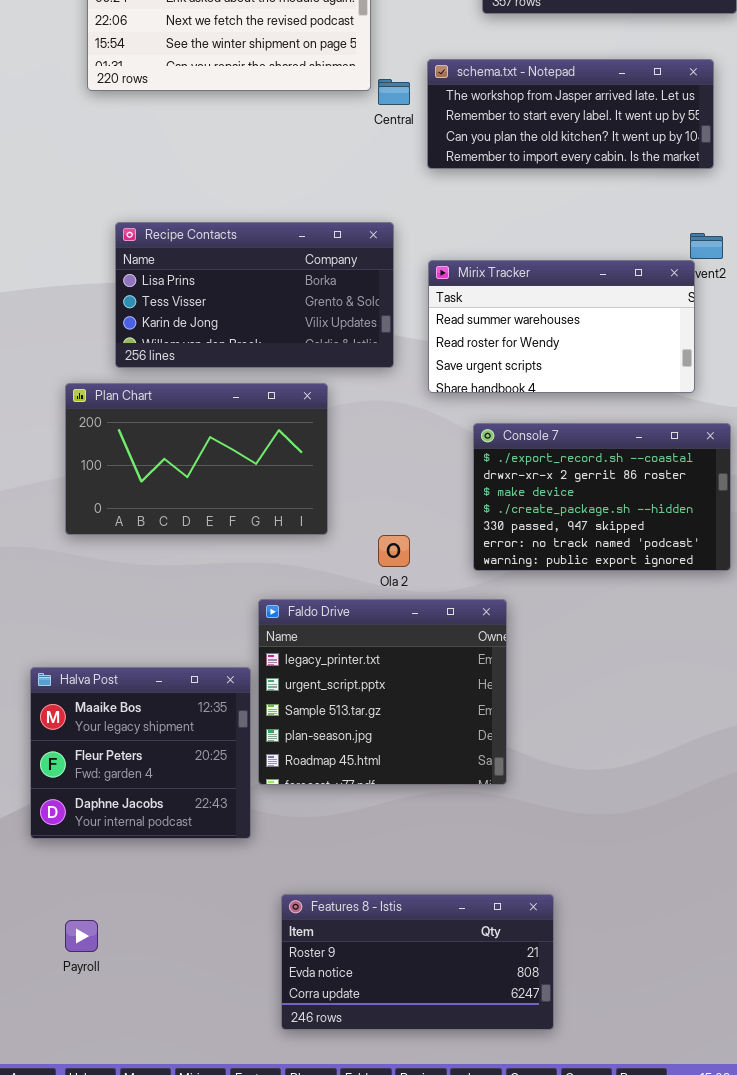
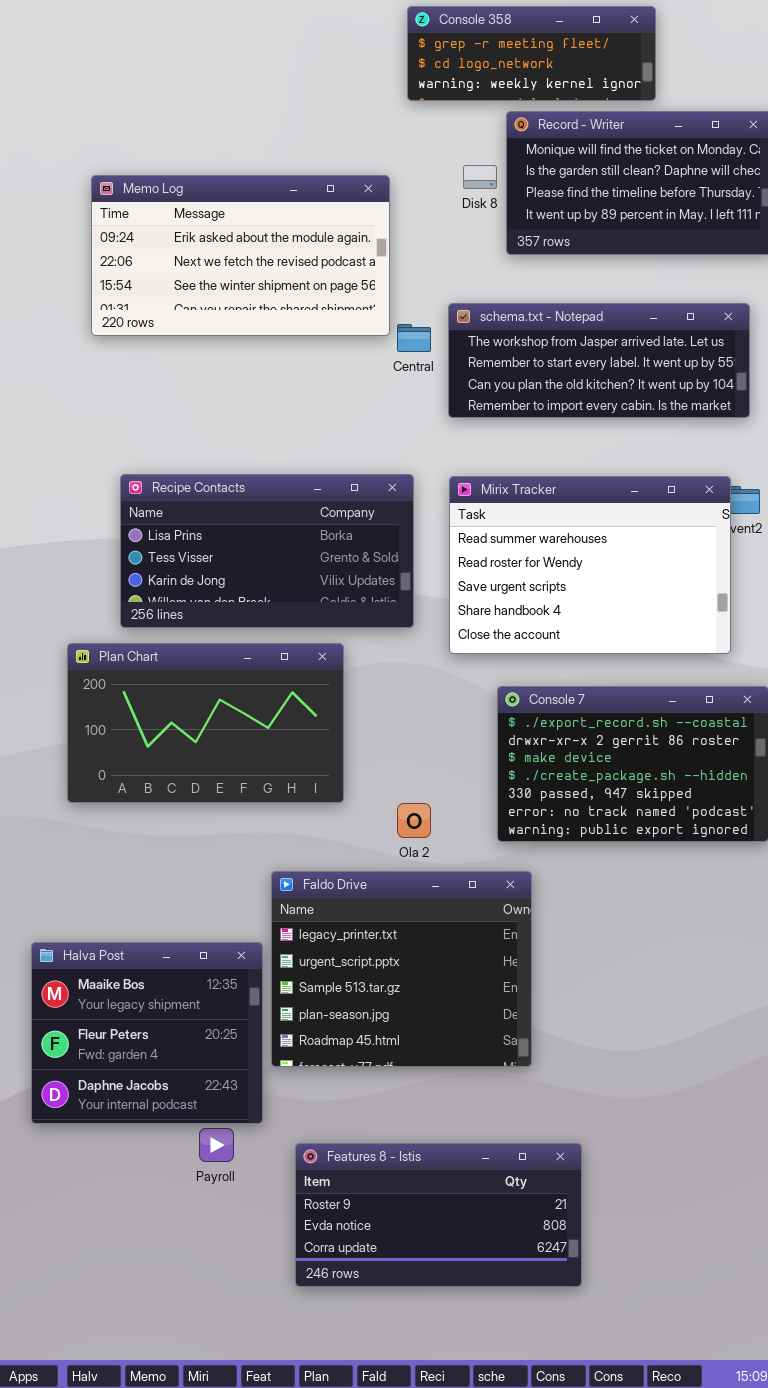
Mirix Tracker: [428,260,695,393] -> [449,476,731,654], resized
Features 8 - Istis: [281,894,554,1030] -> [295,1143,582,1287], moved
Payroll: [65,920,98,952] -> [199,1128,234,1162], moved

